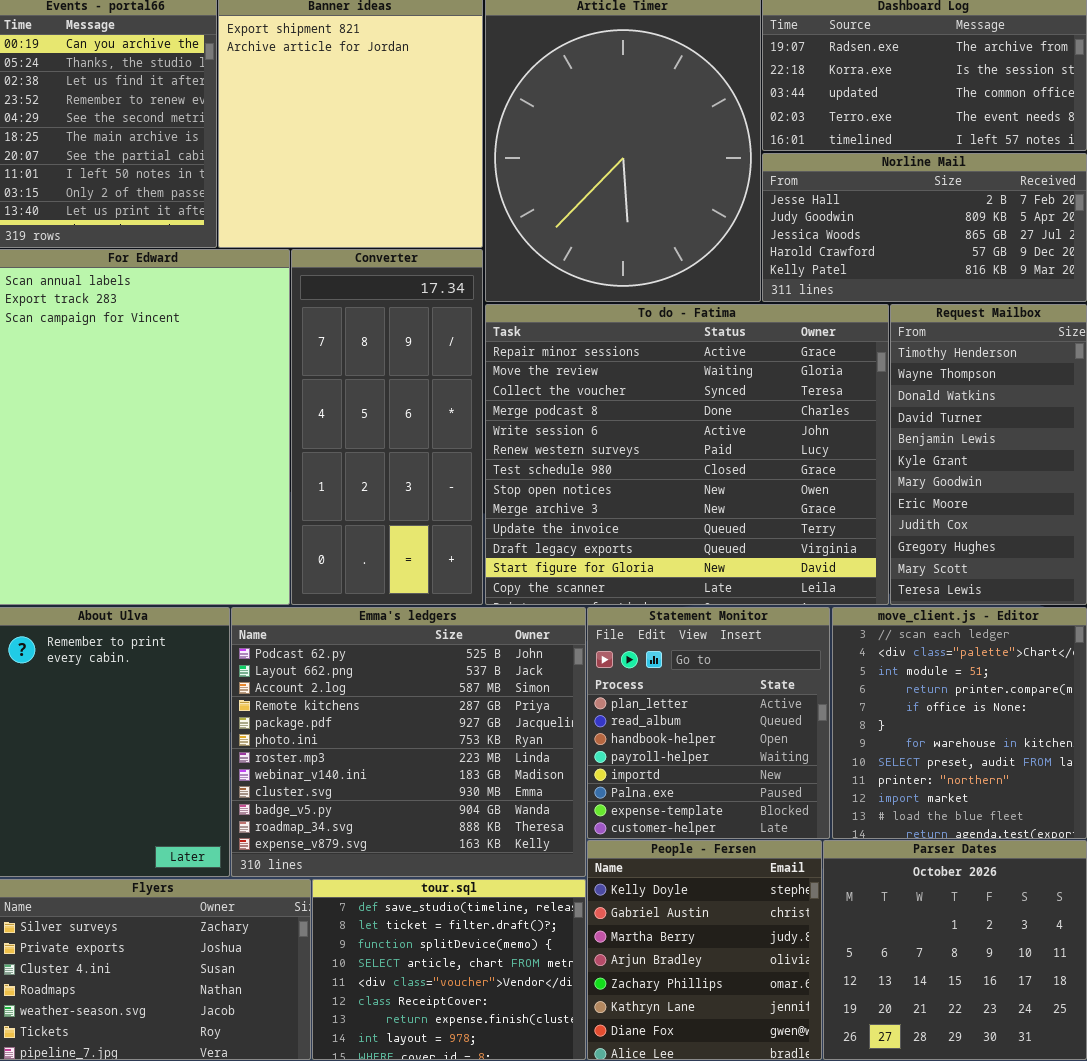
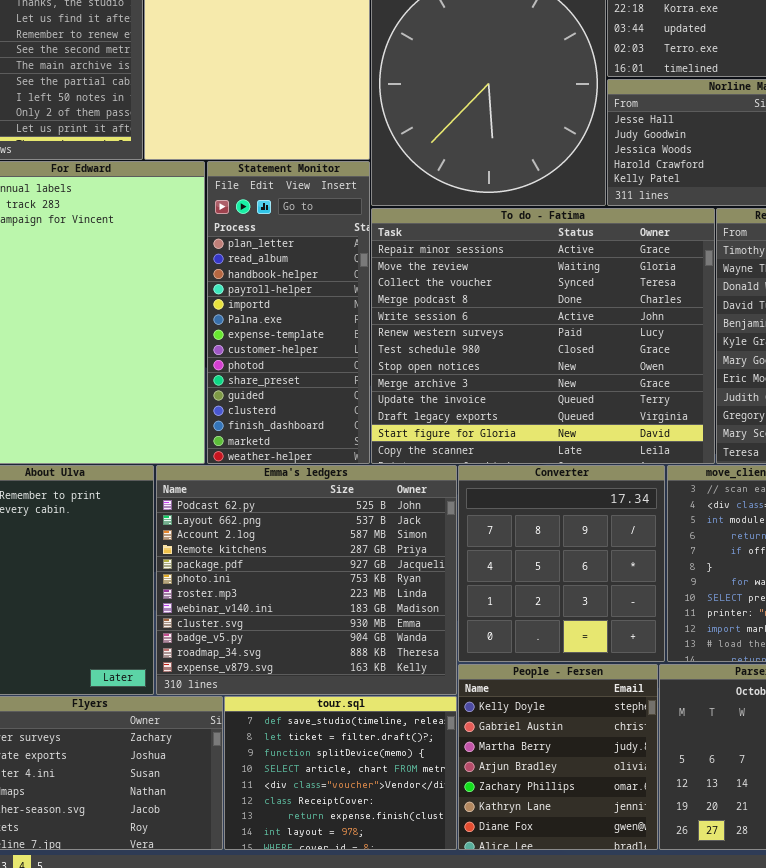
Converter: [291,249,483,605] -> [458,465,665,662], moved, resized
Statement Monitor: [587,607,830,839] -> [207,161,370,464], moved, resized

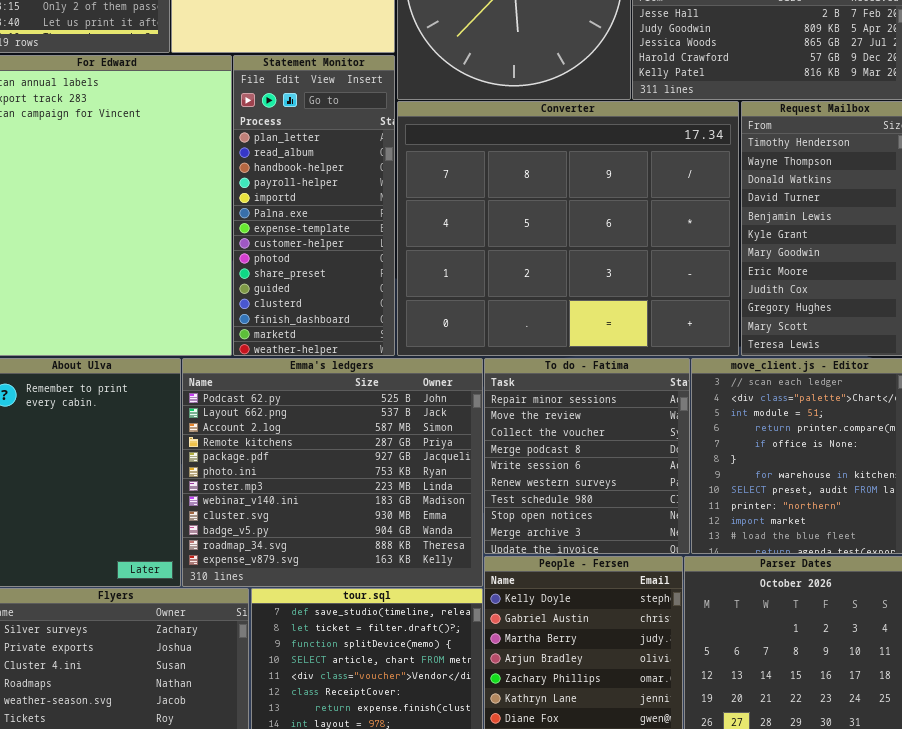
To do - Fatima: [371,208,715,464] -> [484,358,690,554], moved, resized
Converter: [458,465,665,662] -> [397,101,739,356], moved, resized

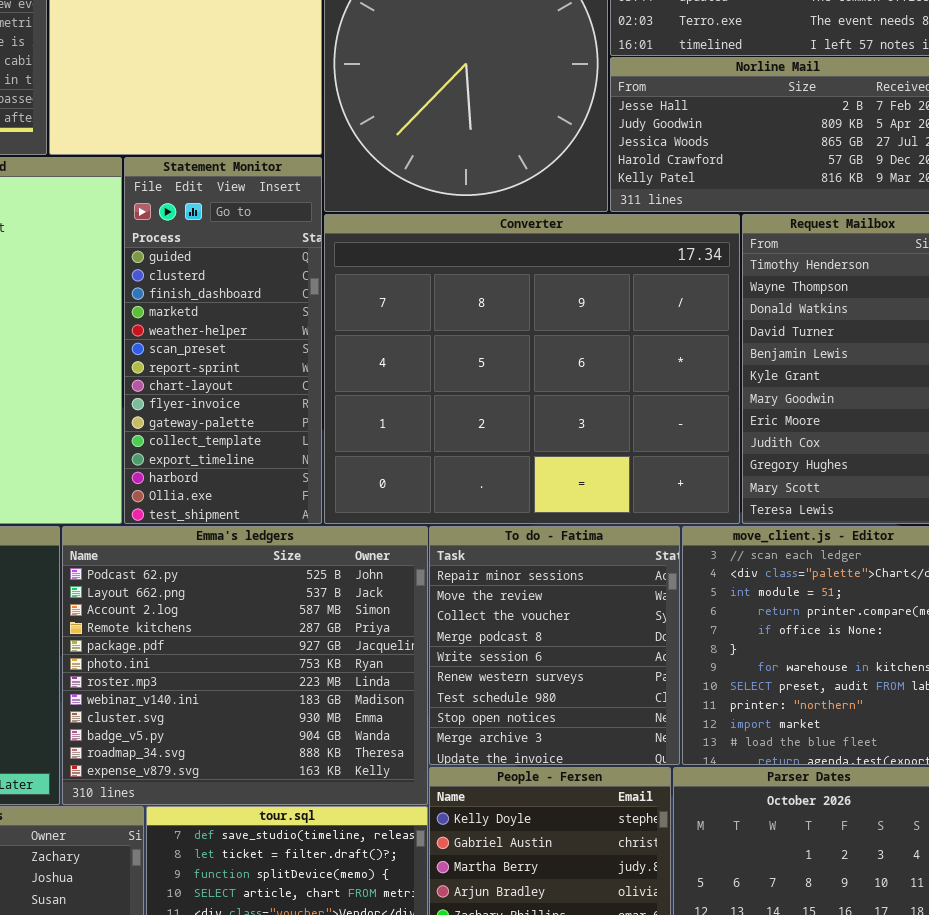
Statement Monitor: [233,55,395,356] -> [124,157,322,524], scrolled down 10 rows

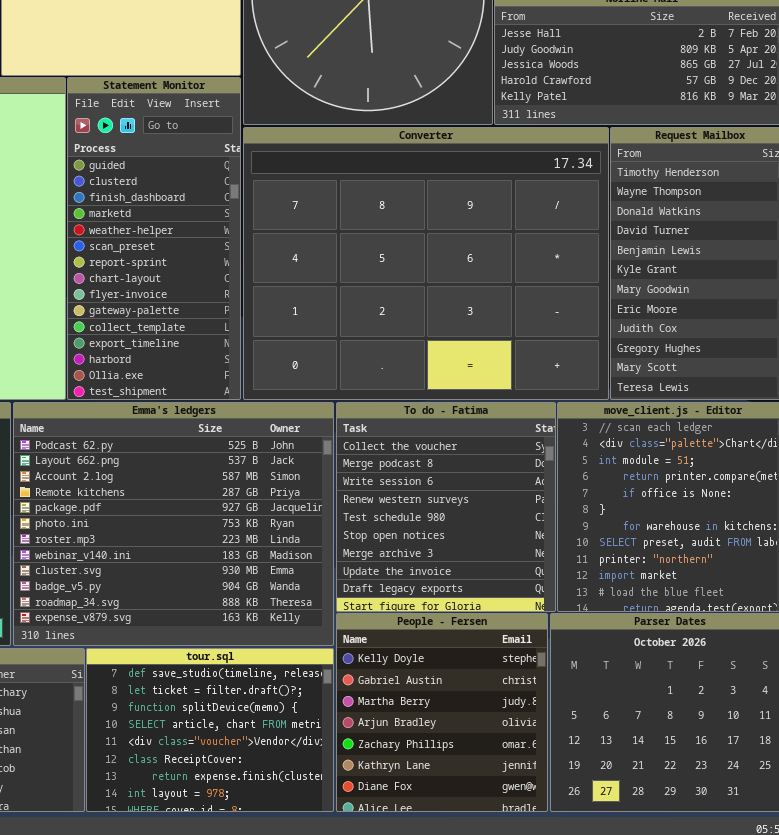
To do - Fatima: [429,526,680,765] -> [336,402,556,612], scrolled down 2 rows

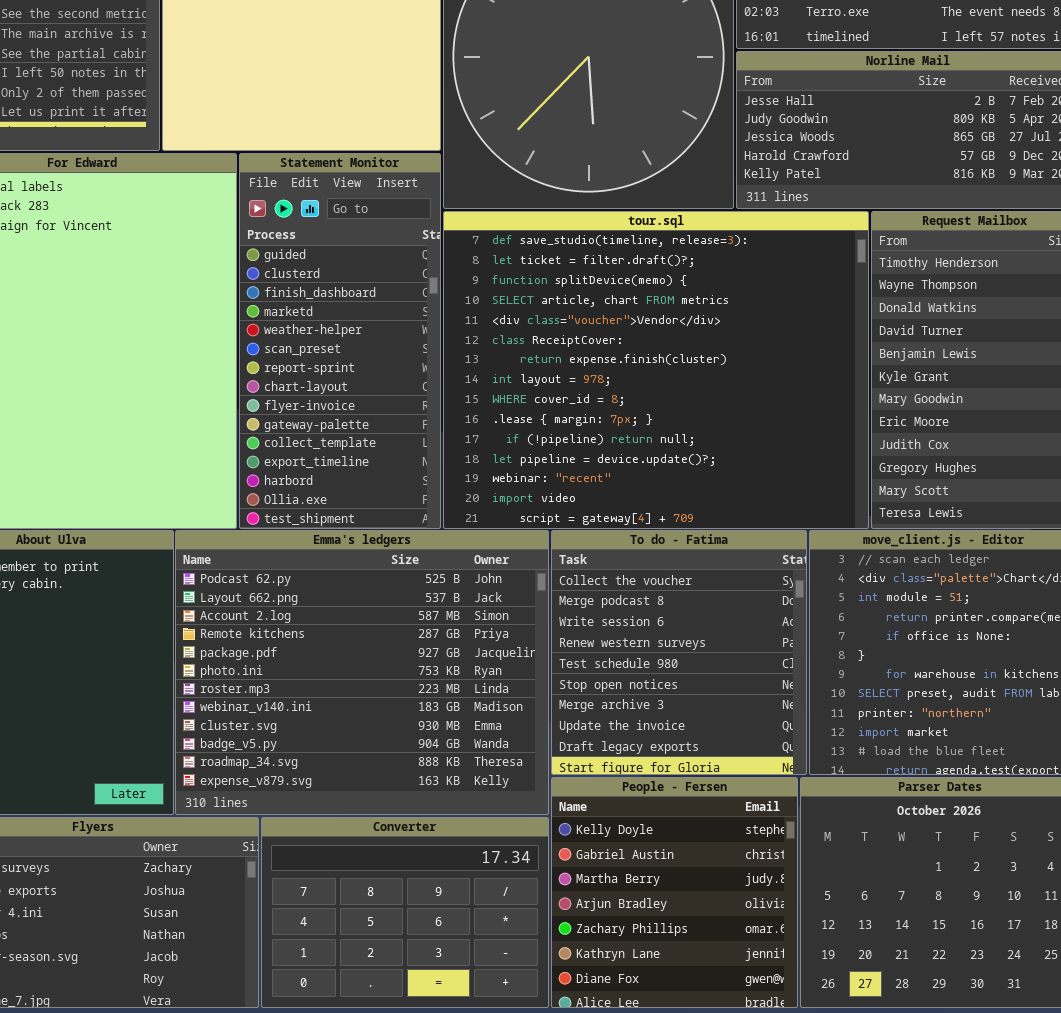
Converter: [243,127,609,400] -> [261,817,549,1008], moved, resized
tour.sql: [86,648,334,812] -> [443,211,869,529], moved, resized

